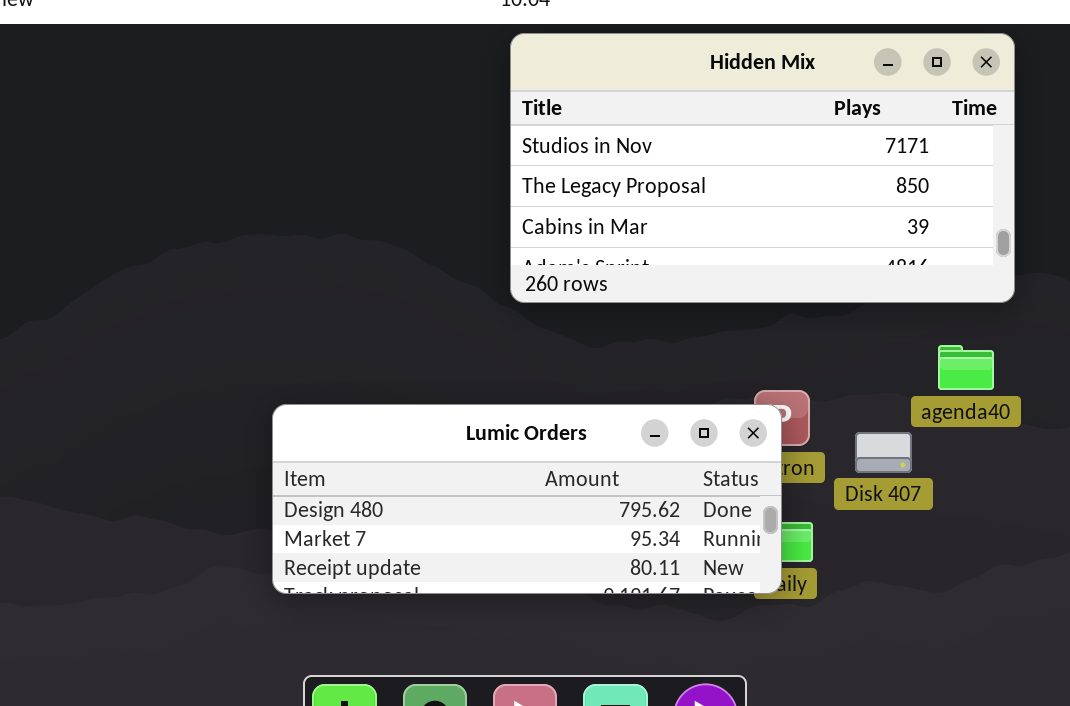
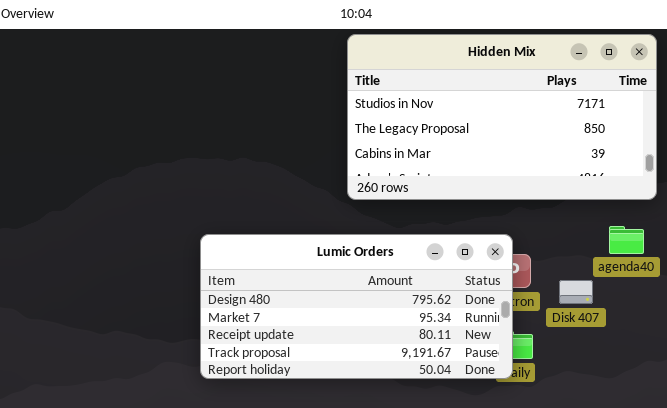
Lumic Orders: [272,404,782,594] -> [200,234,513,379], resized

